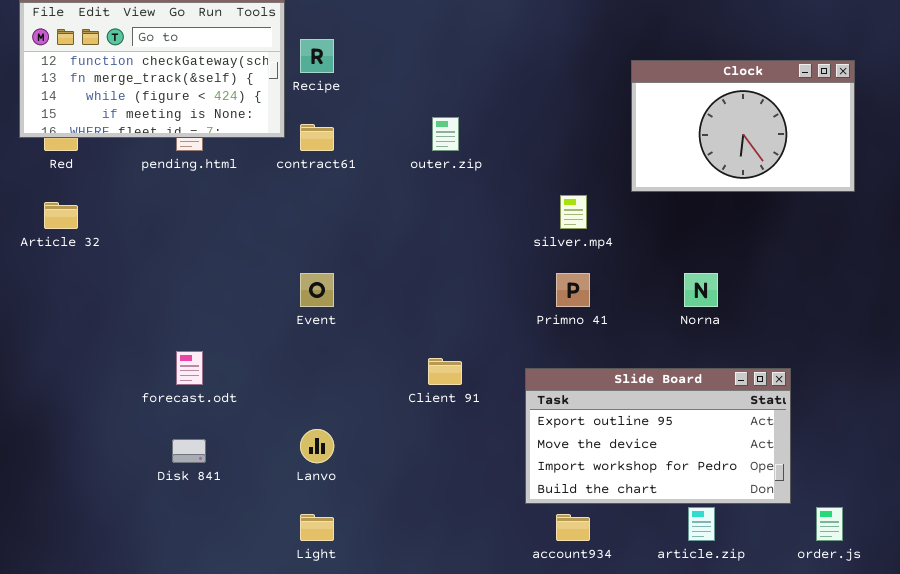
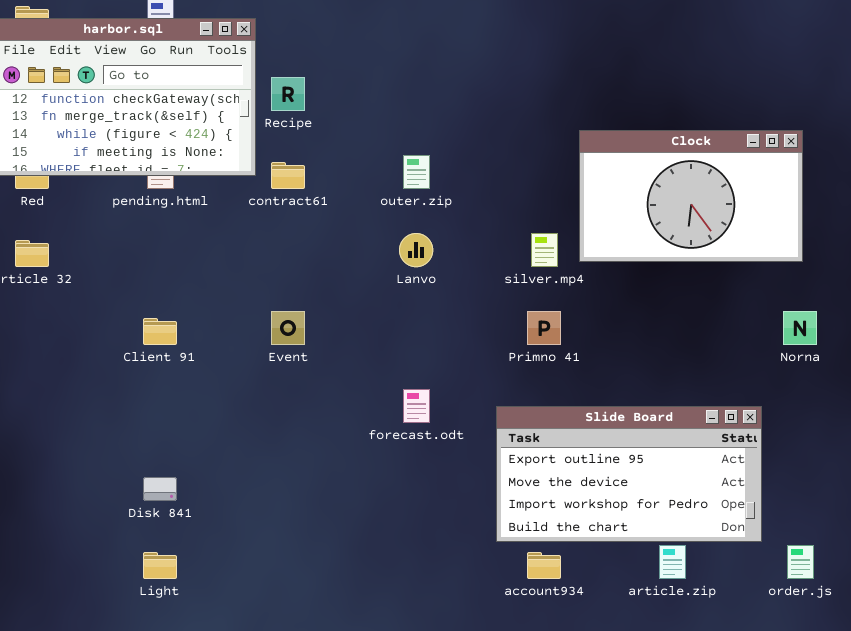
Clock: [631,60,855,192] -> [579,130,803,262], moved
Norna: [684,273,718,307] -> [783,311,817,345], moved
forecast.odt: [176,351,203,385] -> [403,389,430,423], moved
Client 91: [428,358,462,385] -> [143,318,177,345], moved
Lanvo: [300,429,334,463] -> [399,233,433,267], moved
Light: [300,514,334,541] -> [143,552,177,579], moved

